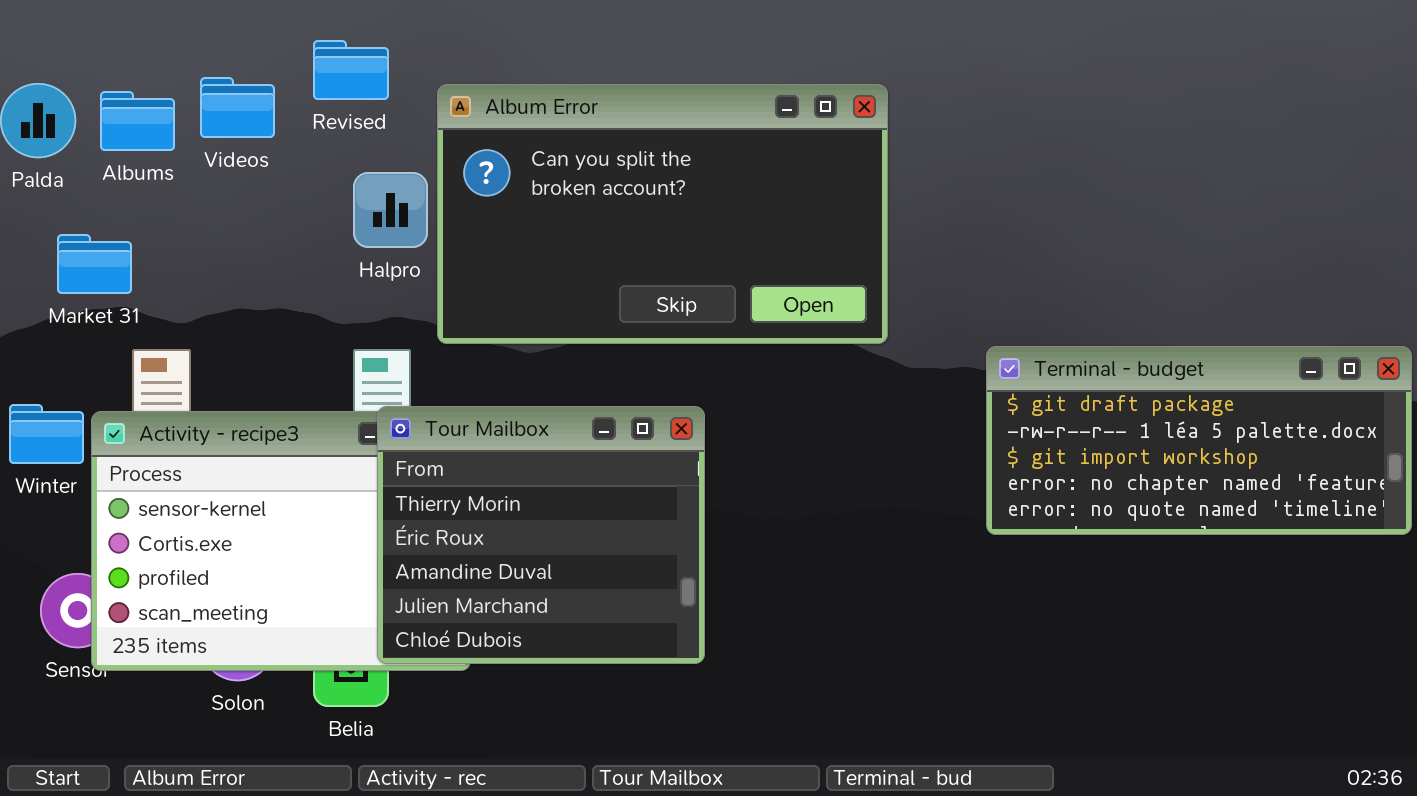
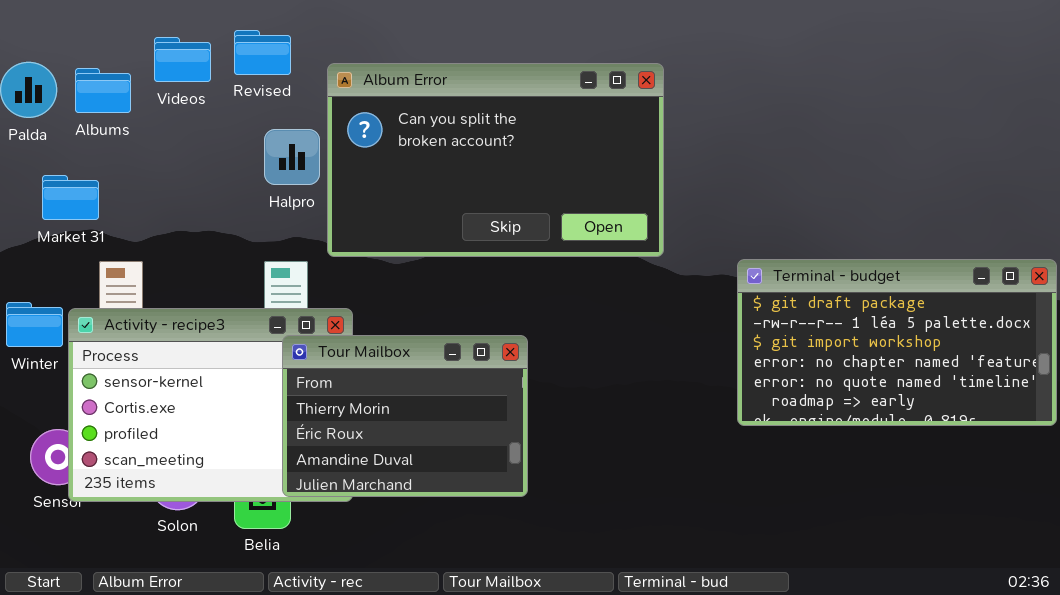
Videos: [200,77,275,138] -> [154,37,211,82], moved
Terminal - budget: [986,346,1412,535] -> [737,259,1057,426], resized
Tour Mailbox: [377,406,705,664] -> [282,335,528,497], resized

